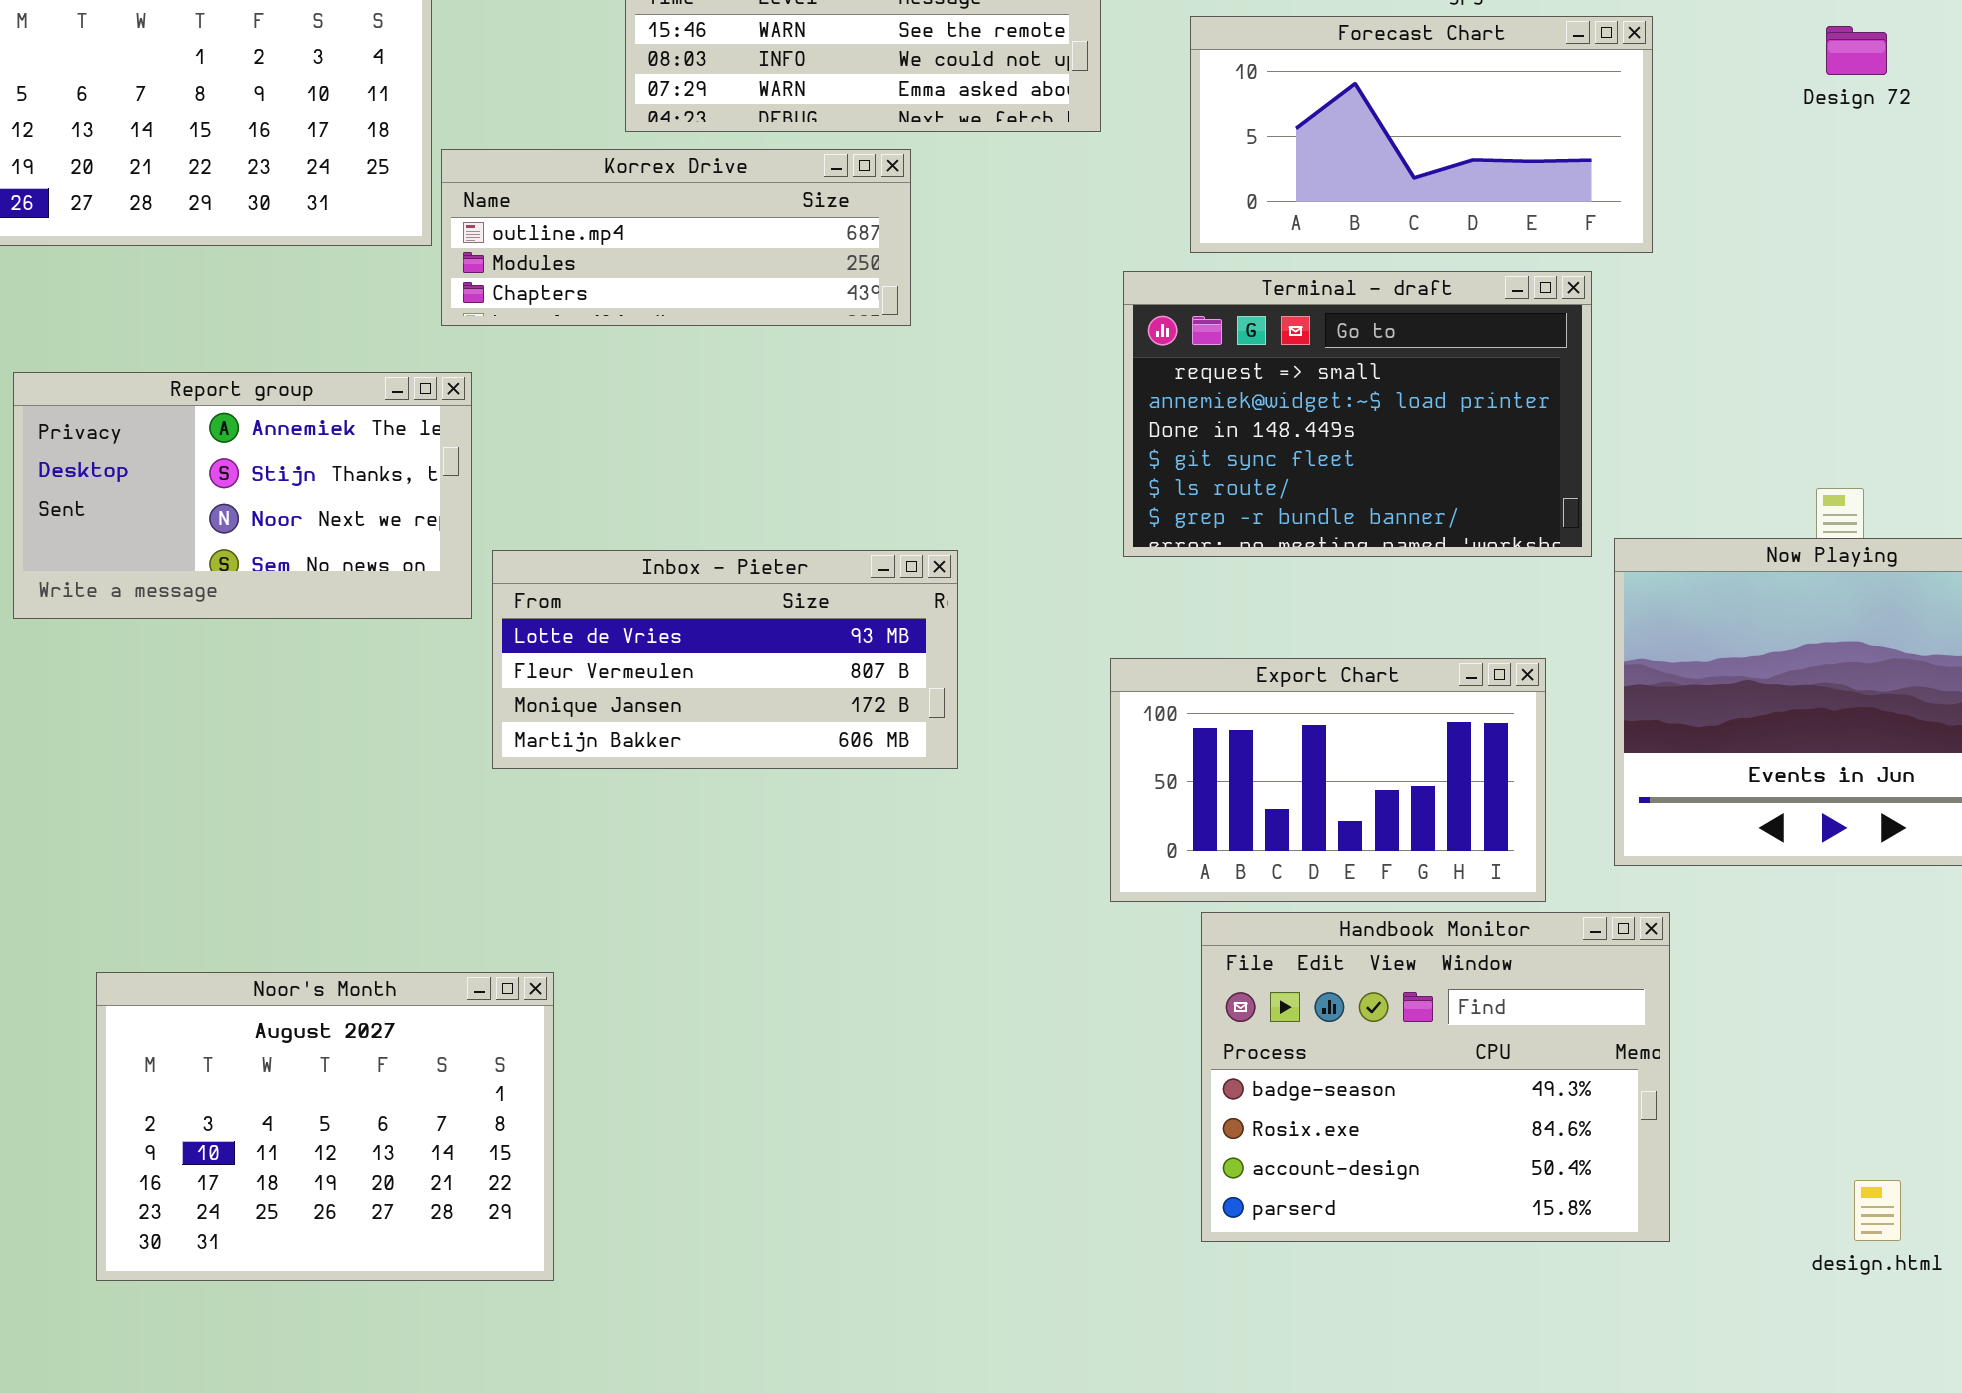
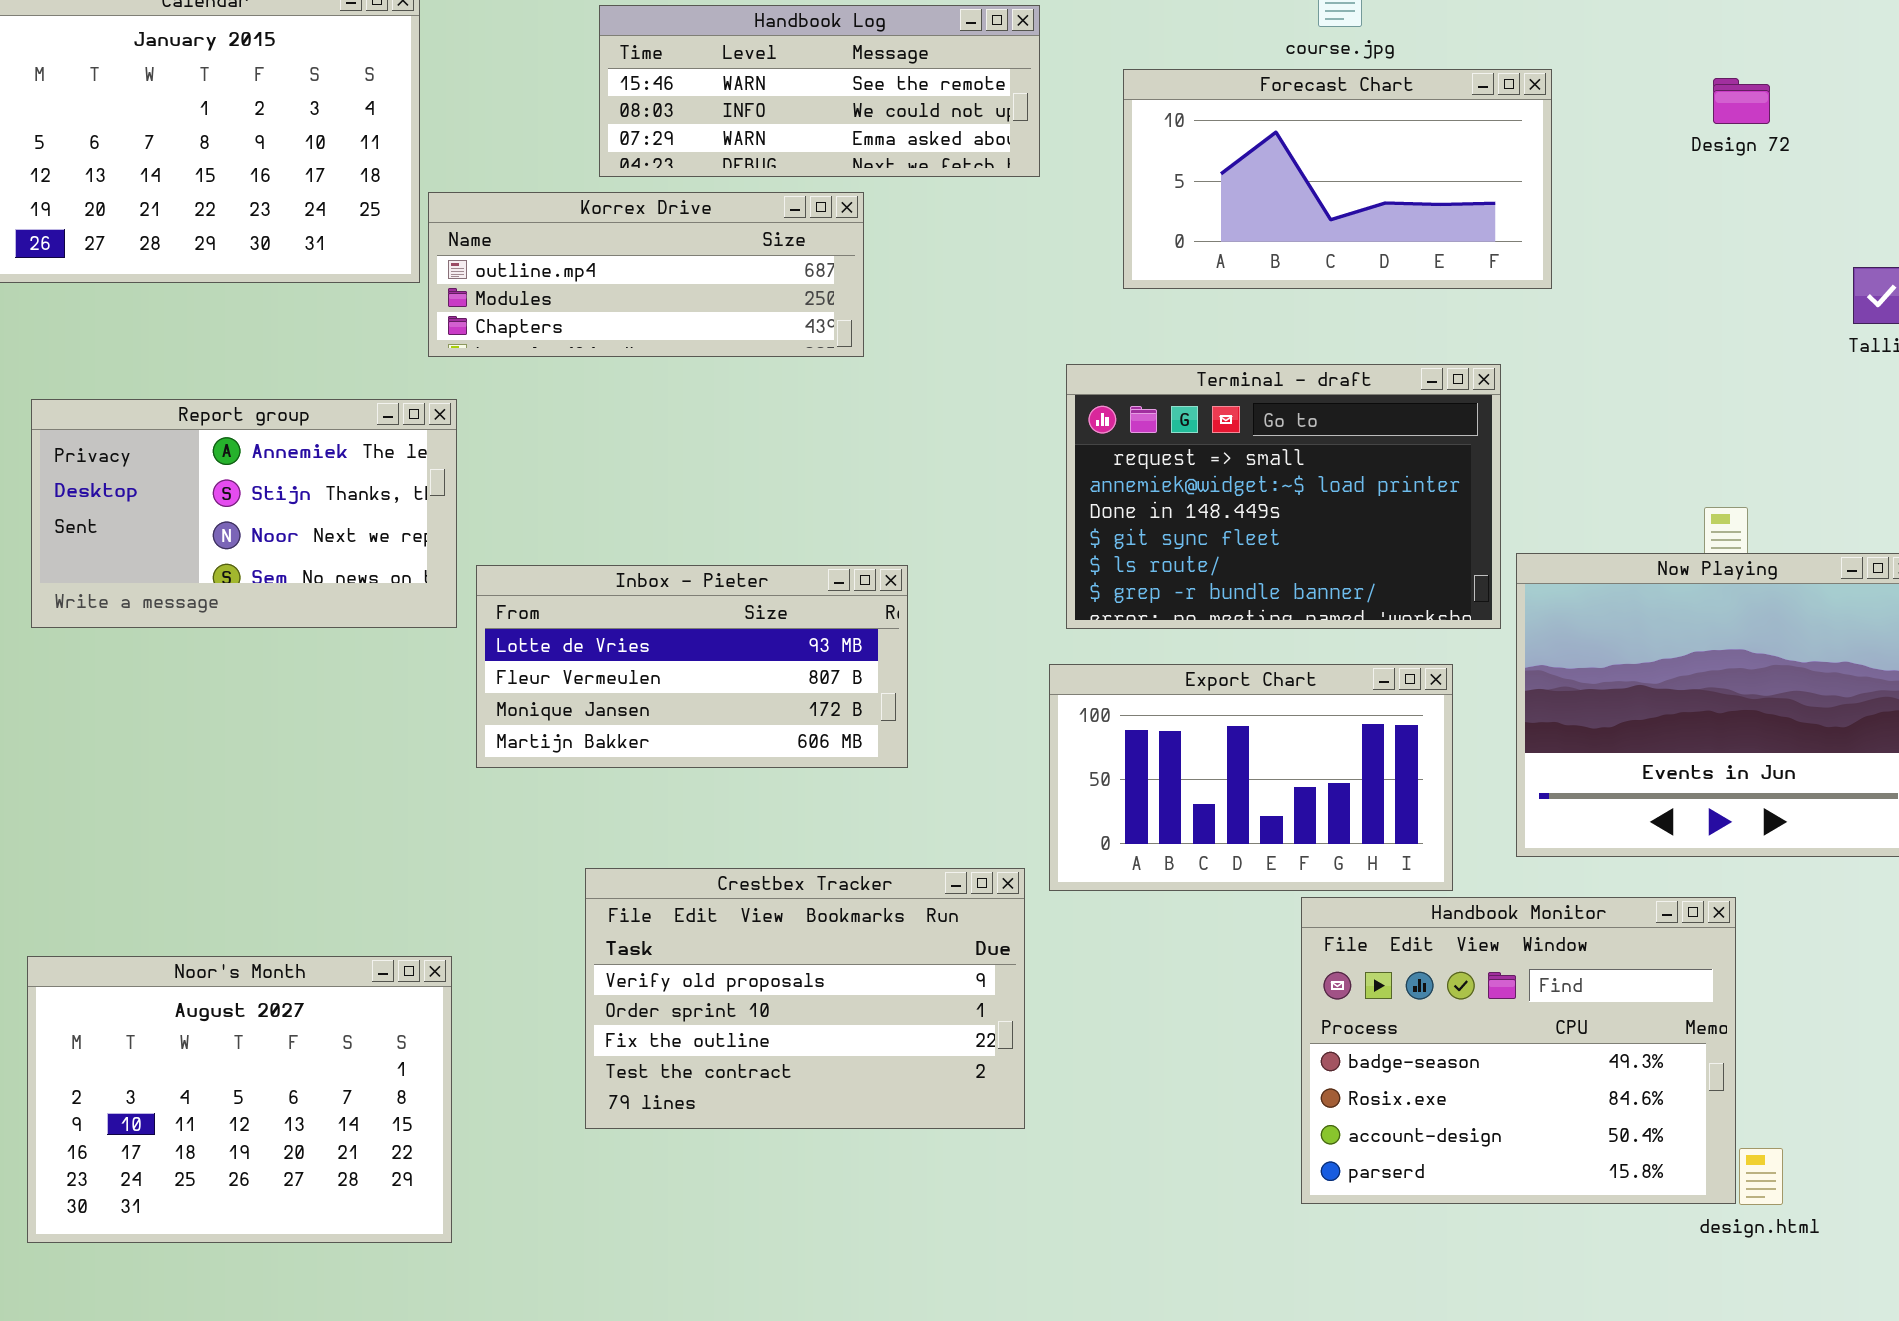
Terminal - draft: [1123,271,1592,557] -> [1066,364,1501,629], moved
Crestbex Tracker: none -> [585,868,1025,1129], opened
Handbook Monitor: [1201,912,1670,1242] -> [1301,897,1736,1204], moved
Noor's Month: [96,972,554,1281] -> [27,956,452,1243], moved

